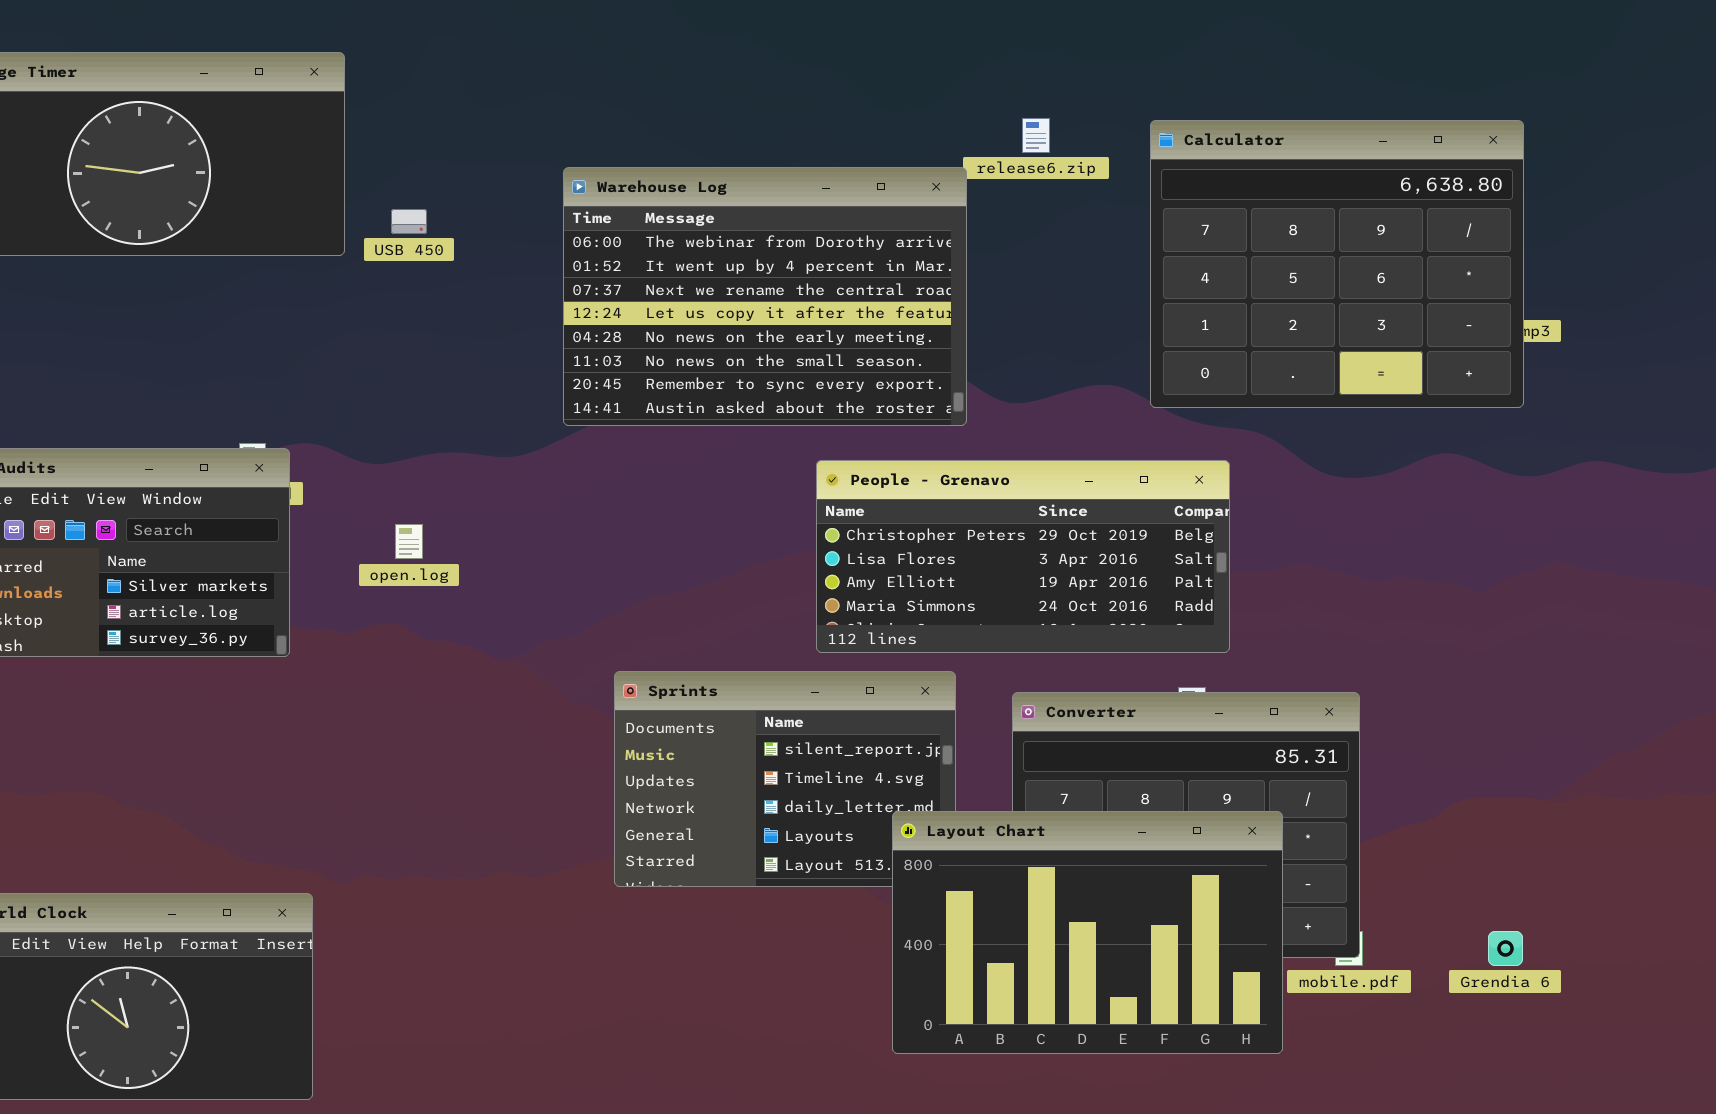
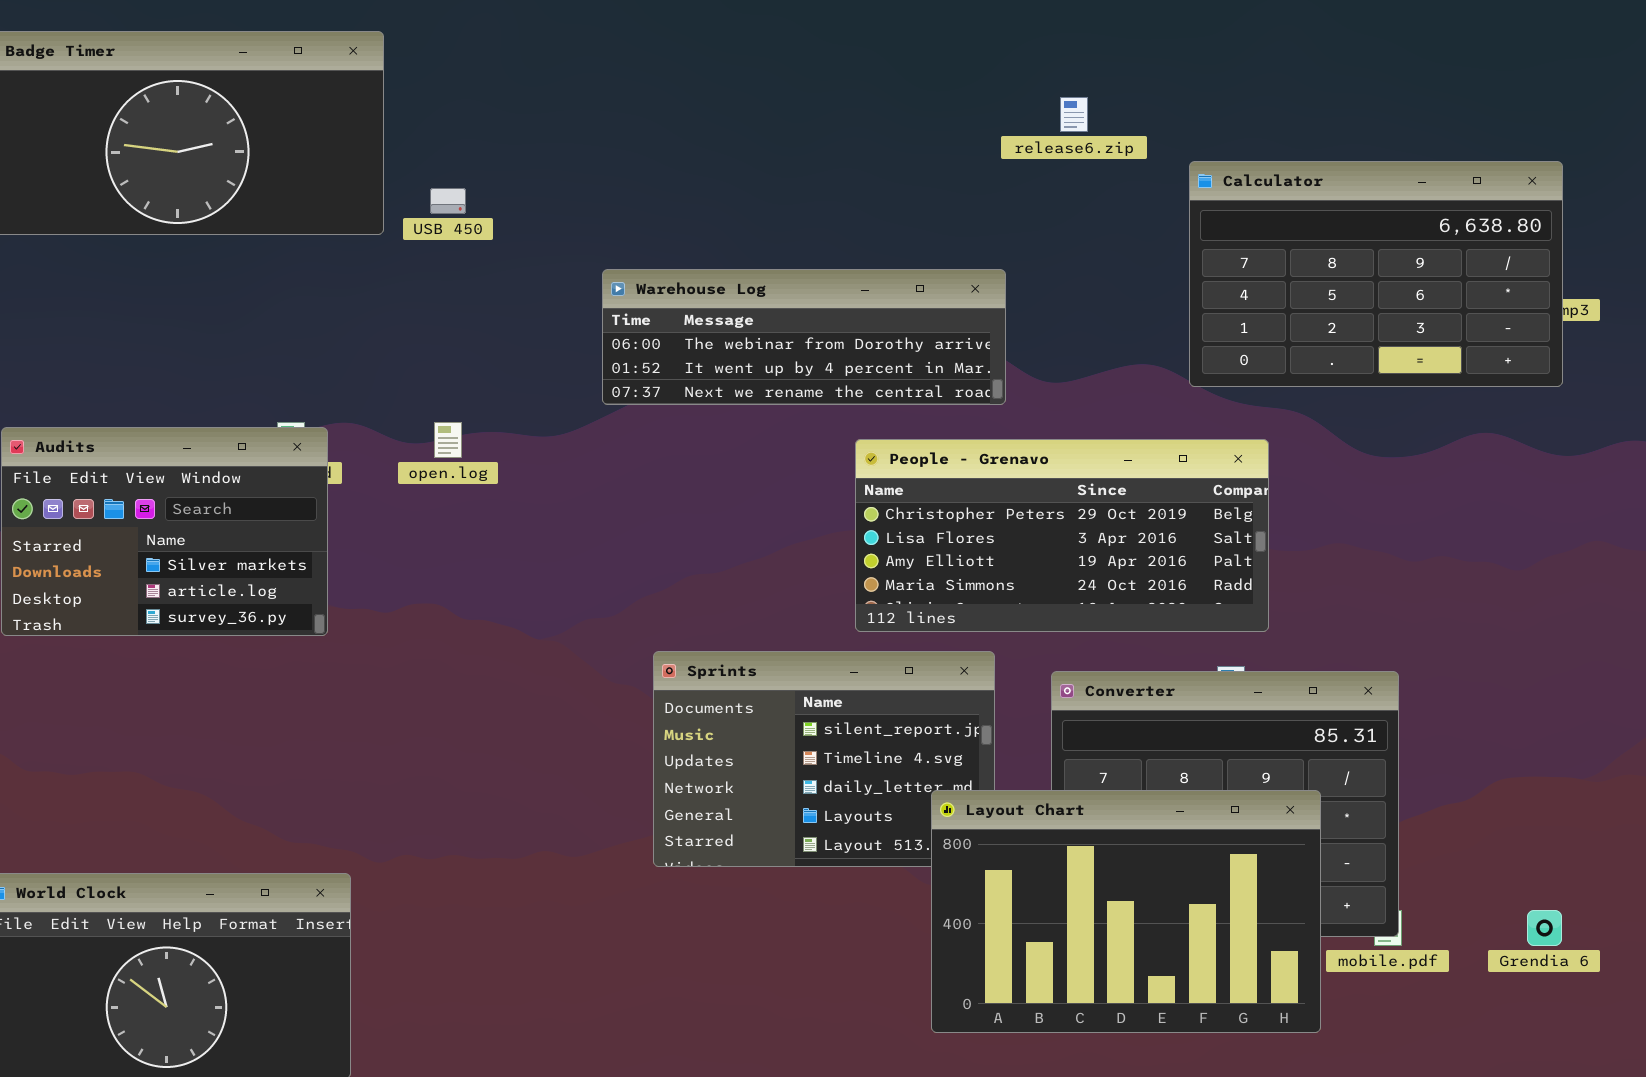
Calculator: [1150,120,1524,408] -> [1189,161,1563,387], resized
Warehouse Log: [563,167,967,426] -> [602,269,1006,405], resized
open.log: [395,524,423,559] -> [434,422,462,458], moved

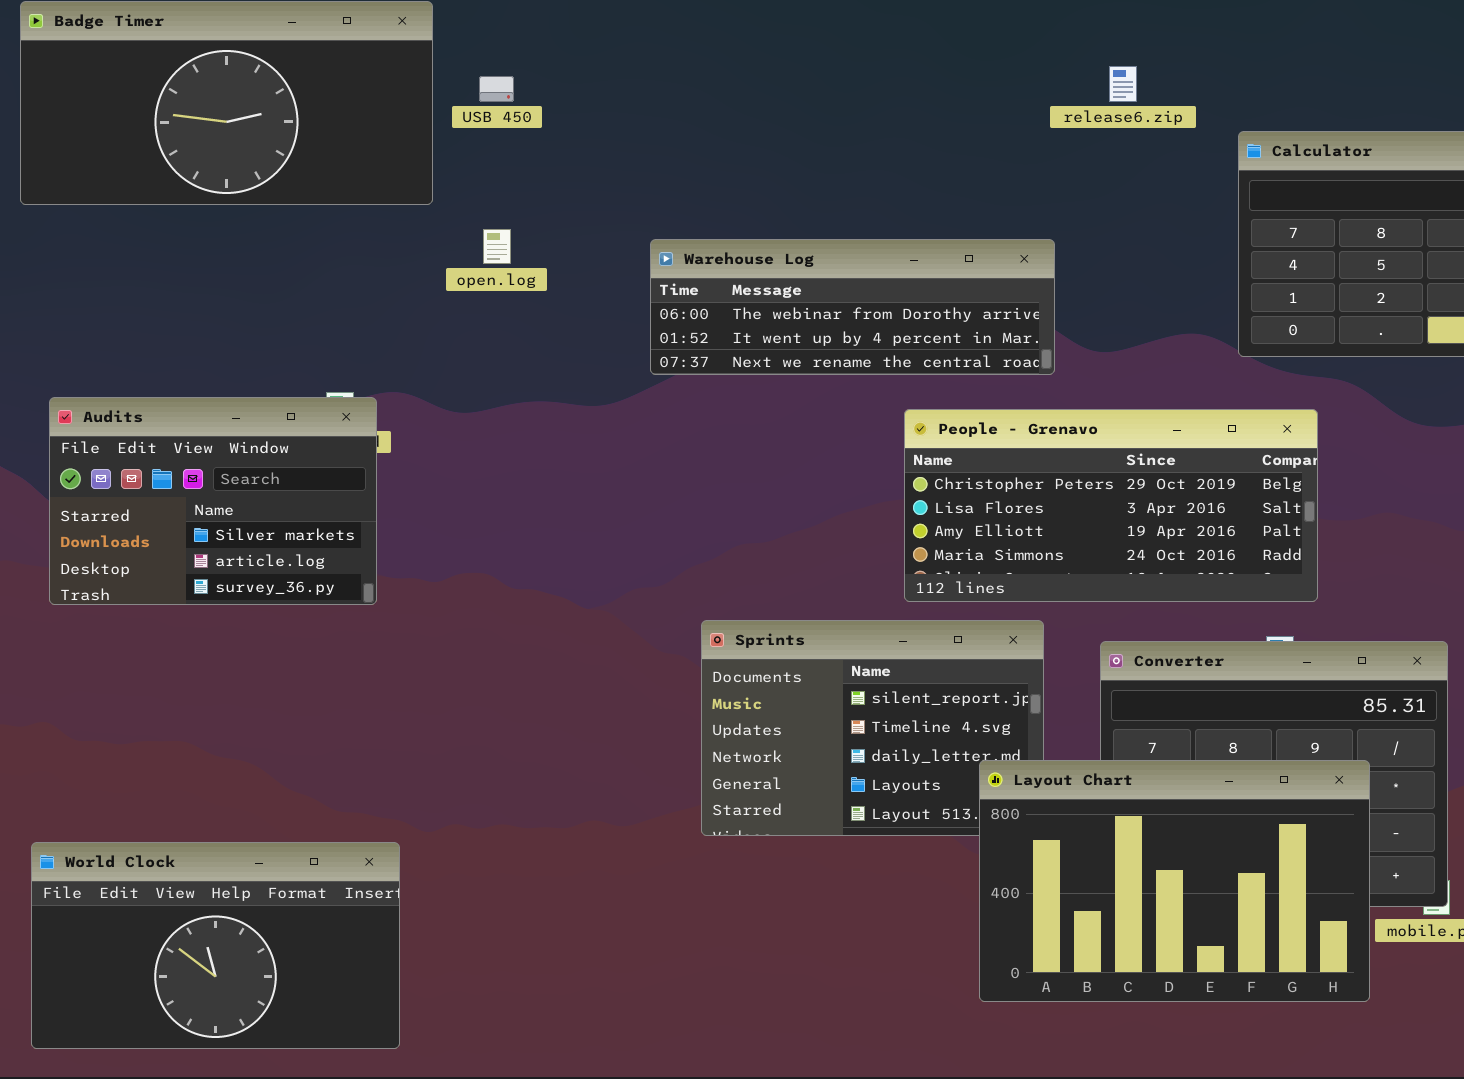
USB 450: [430,188,466,214] -> [479,76,514,102], moved
open.log: [434,422,462,458] -> [483,229,511,264], moved

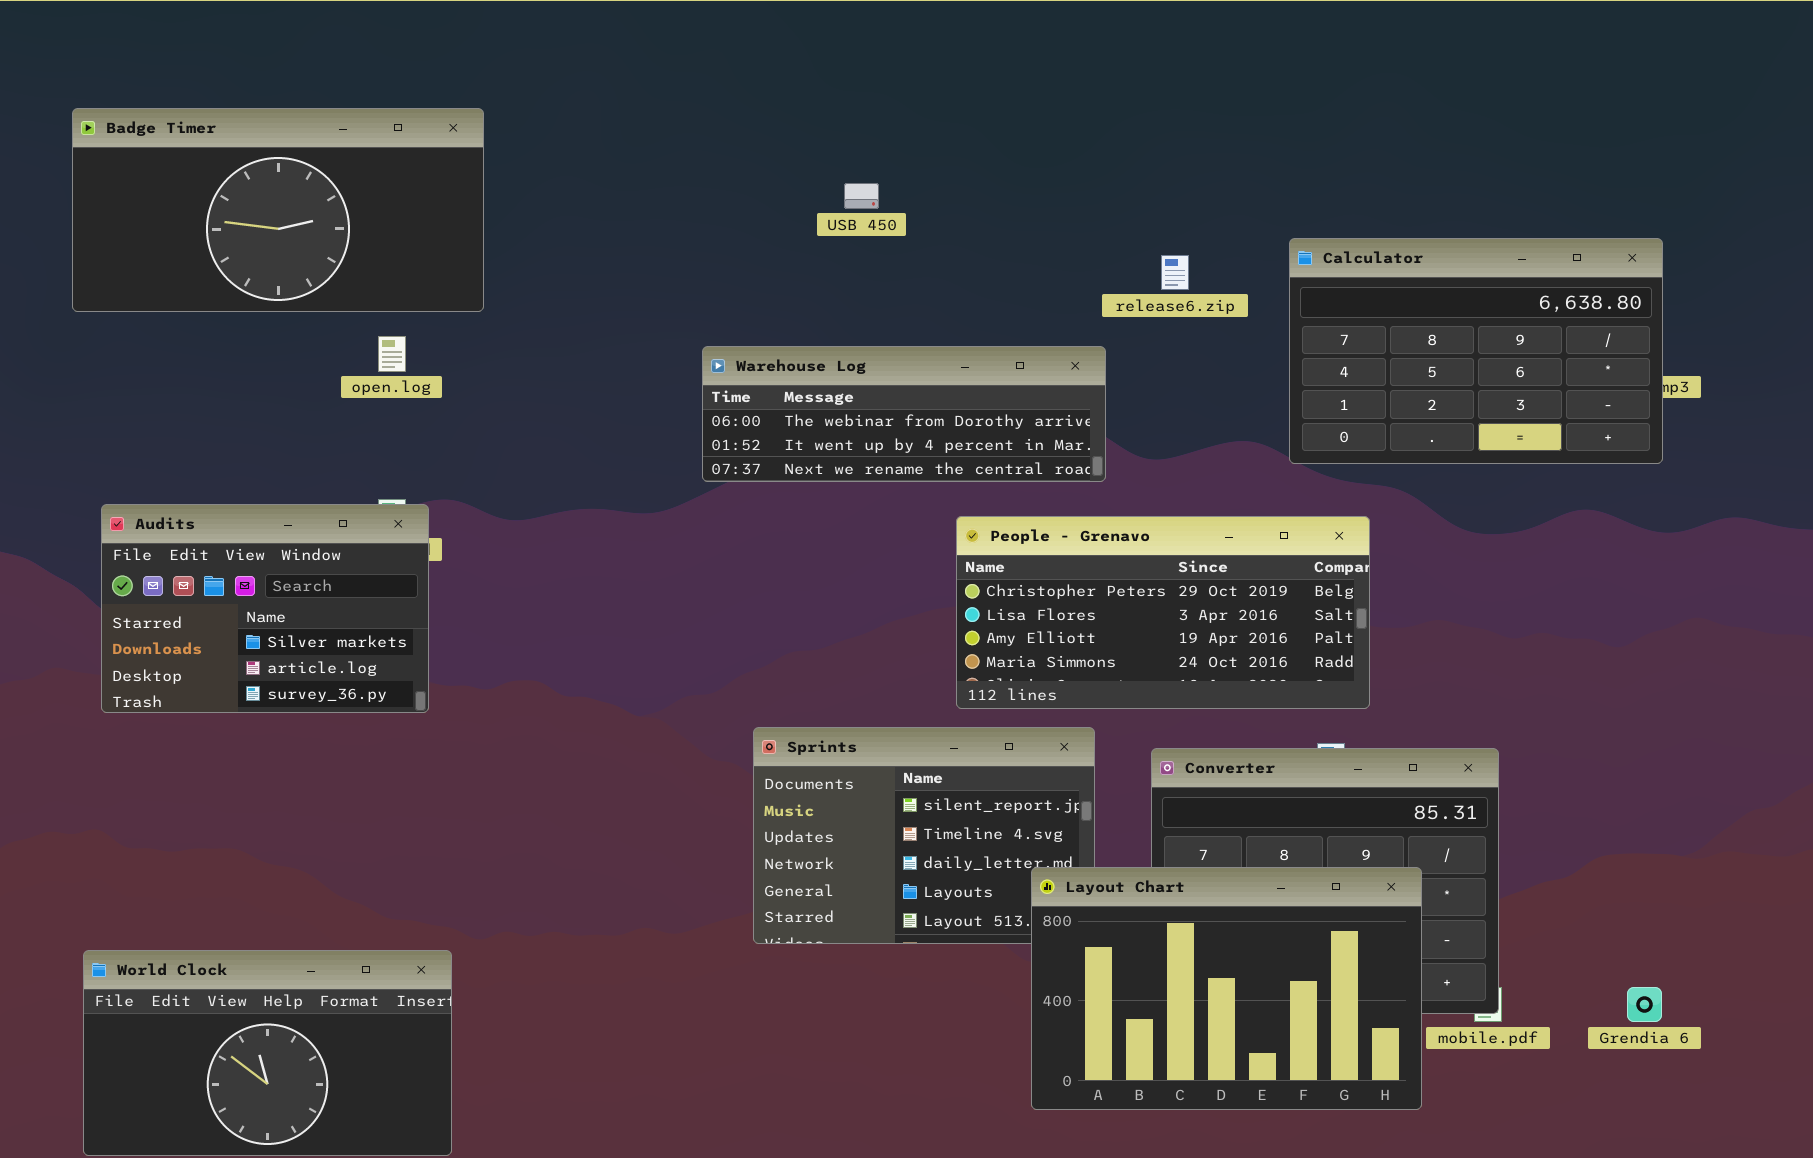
release6.zip: [1109,66,1137,102] -> [1161,255,1189,290], moved
USB 450: [479,76,514,102] -> [844,183,879,209], moved
open.log: [483,229,511,264] -> [378,336,406,372], moved

